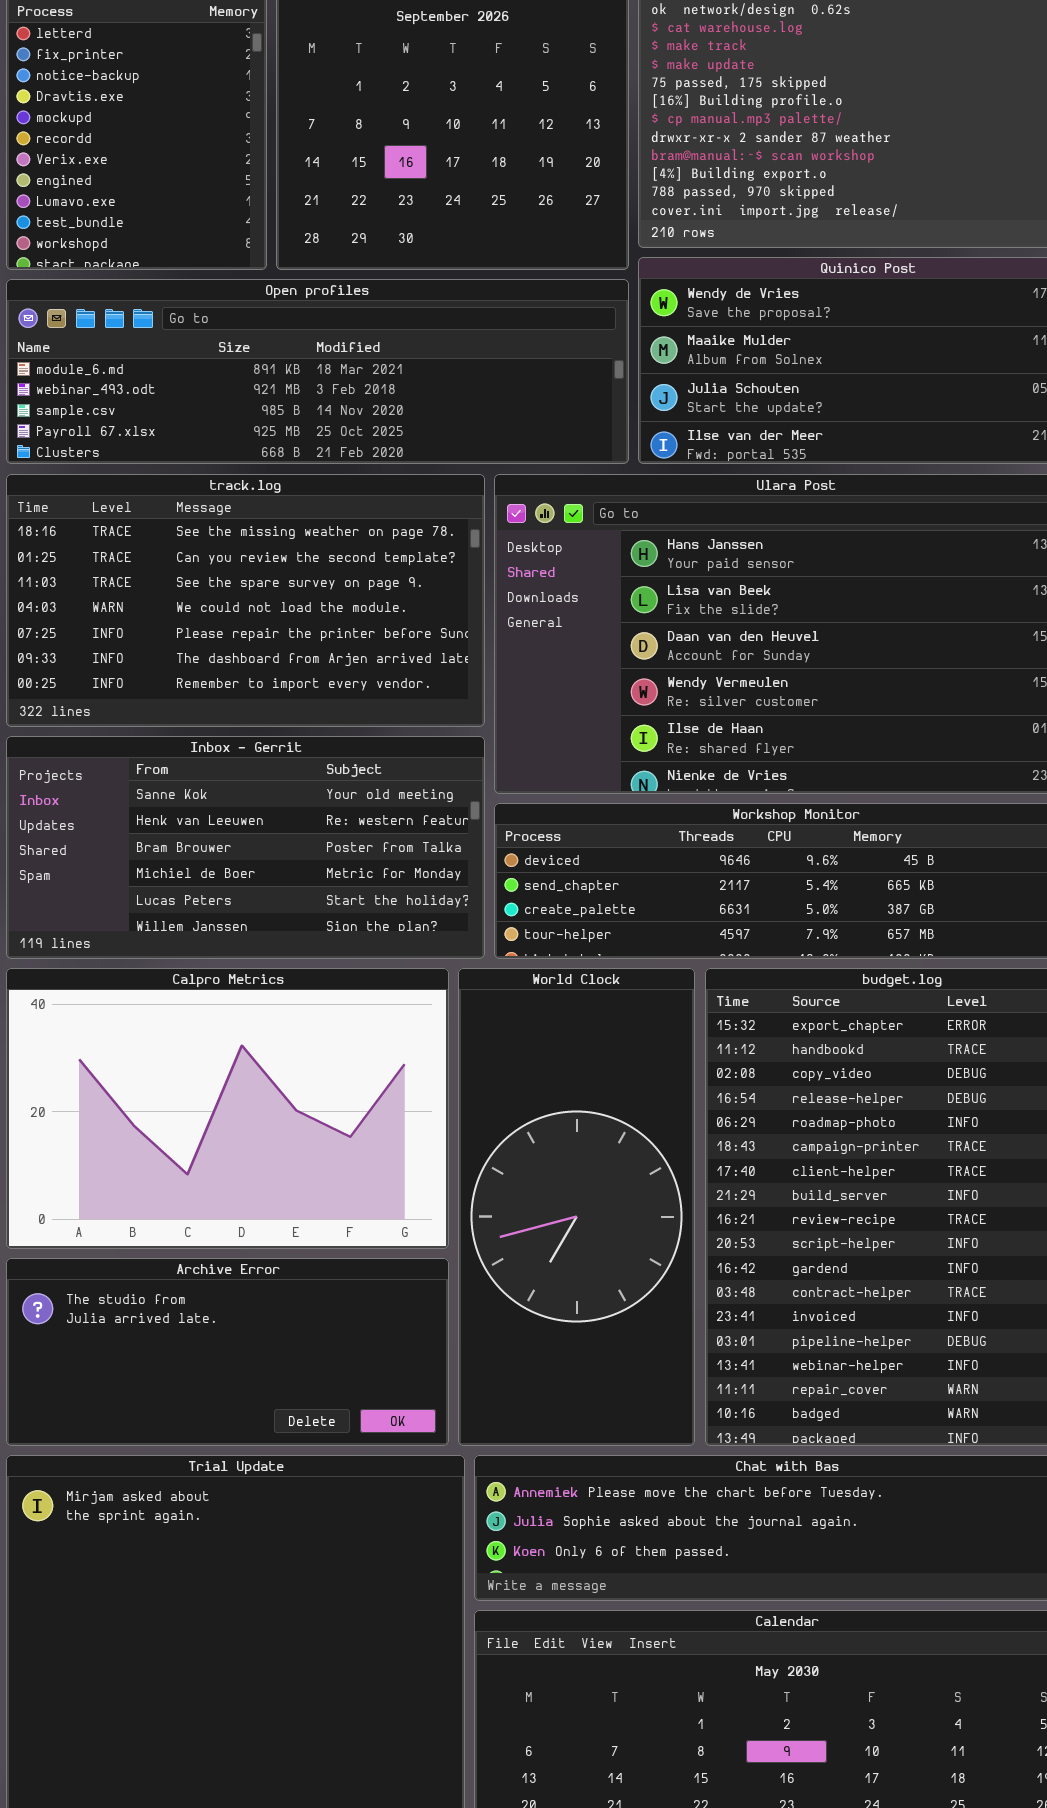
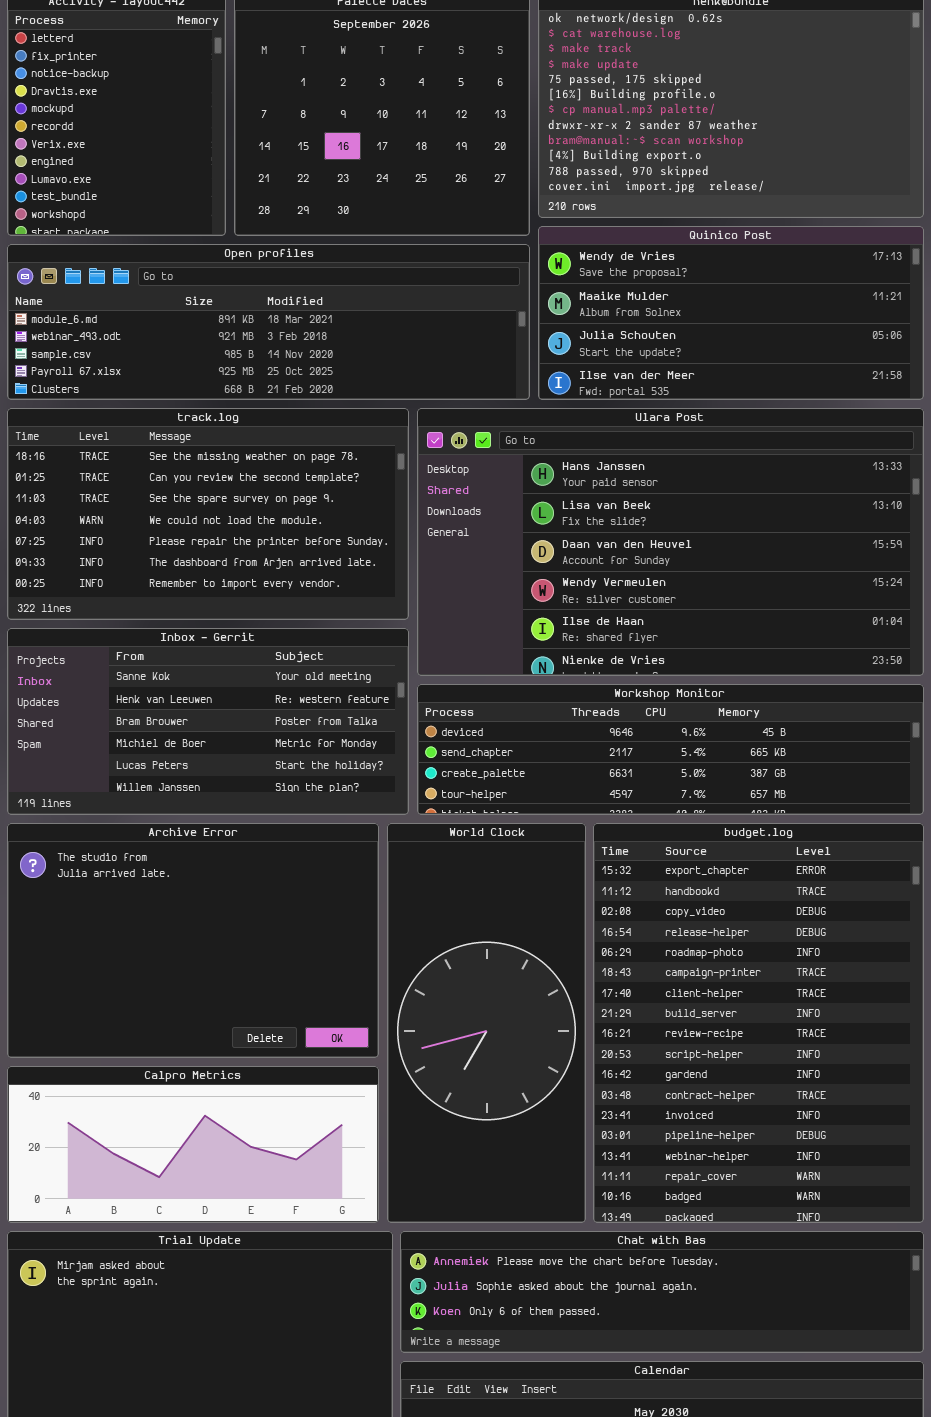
Calpro Metrics: [6,968,449,1249] -> [7,1066,379,1223], moved, resized
Archive Error: [6,1258,449,1446] -> [7,823,379,1058], moved, resized

